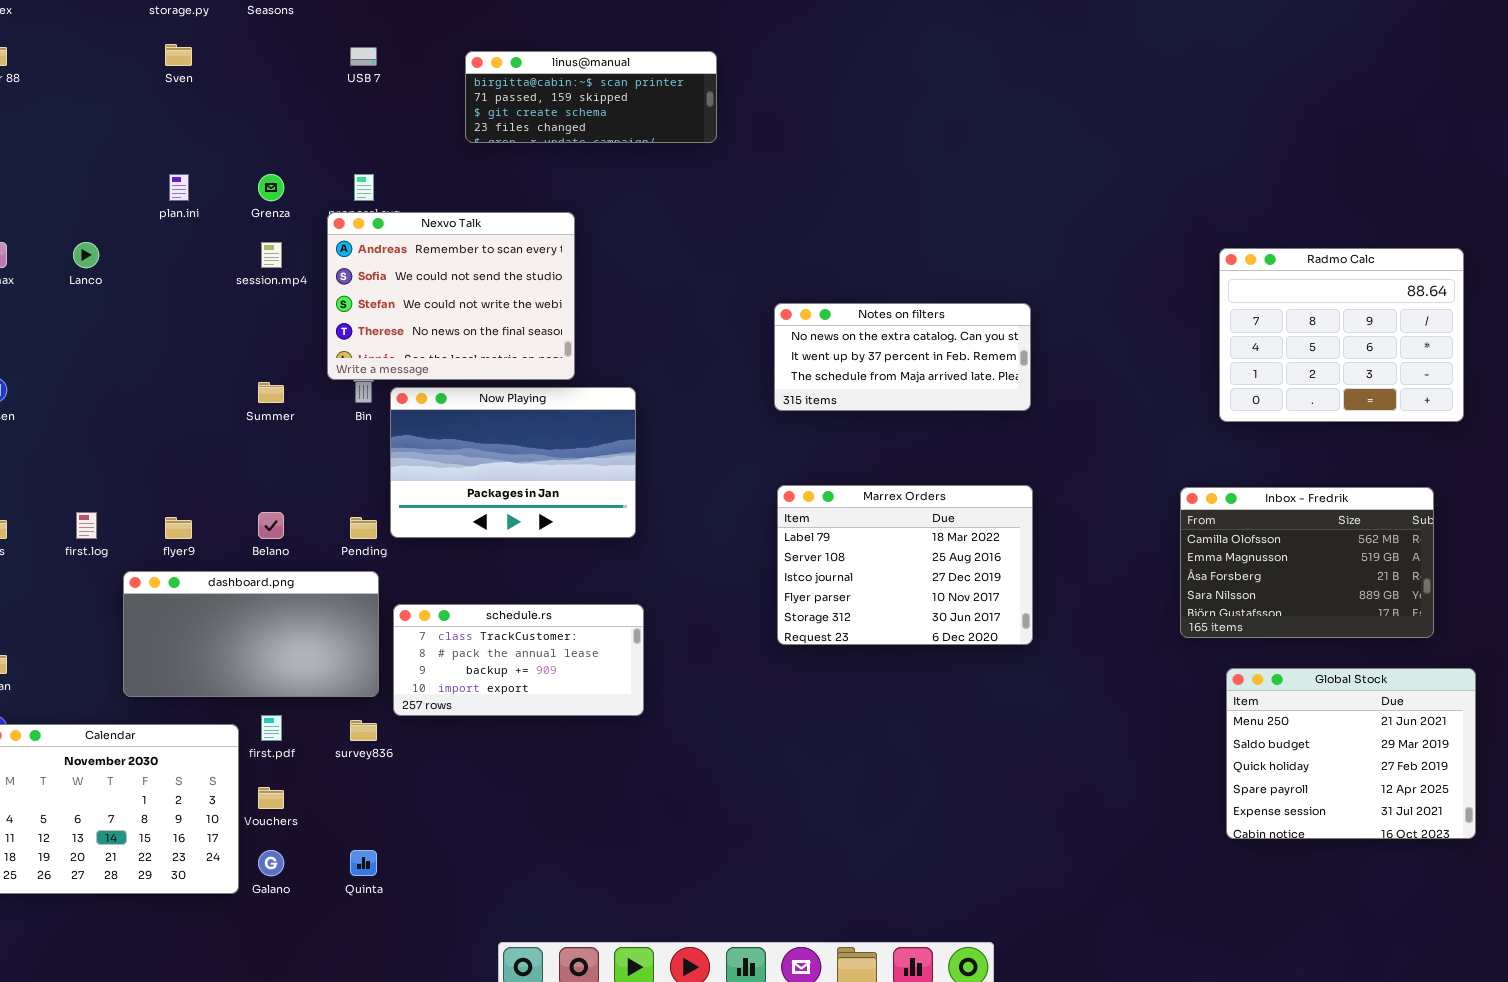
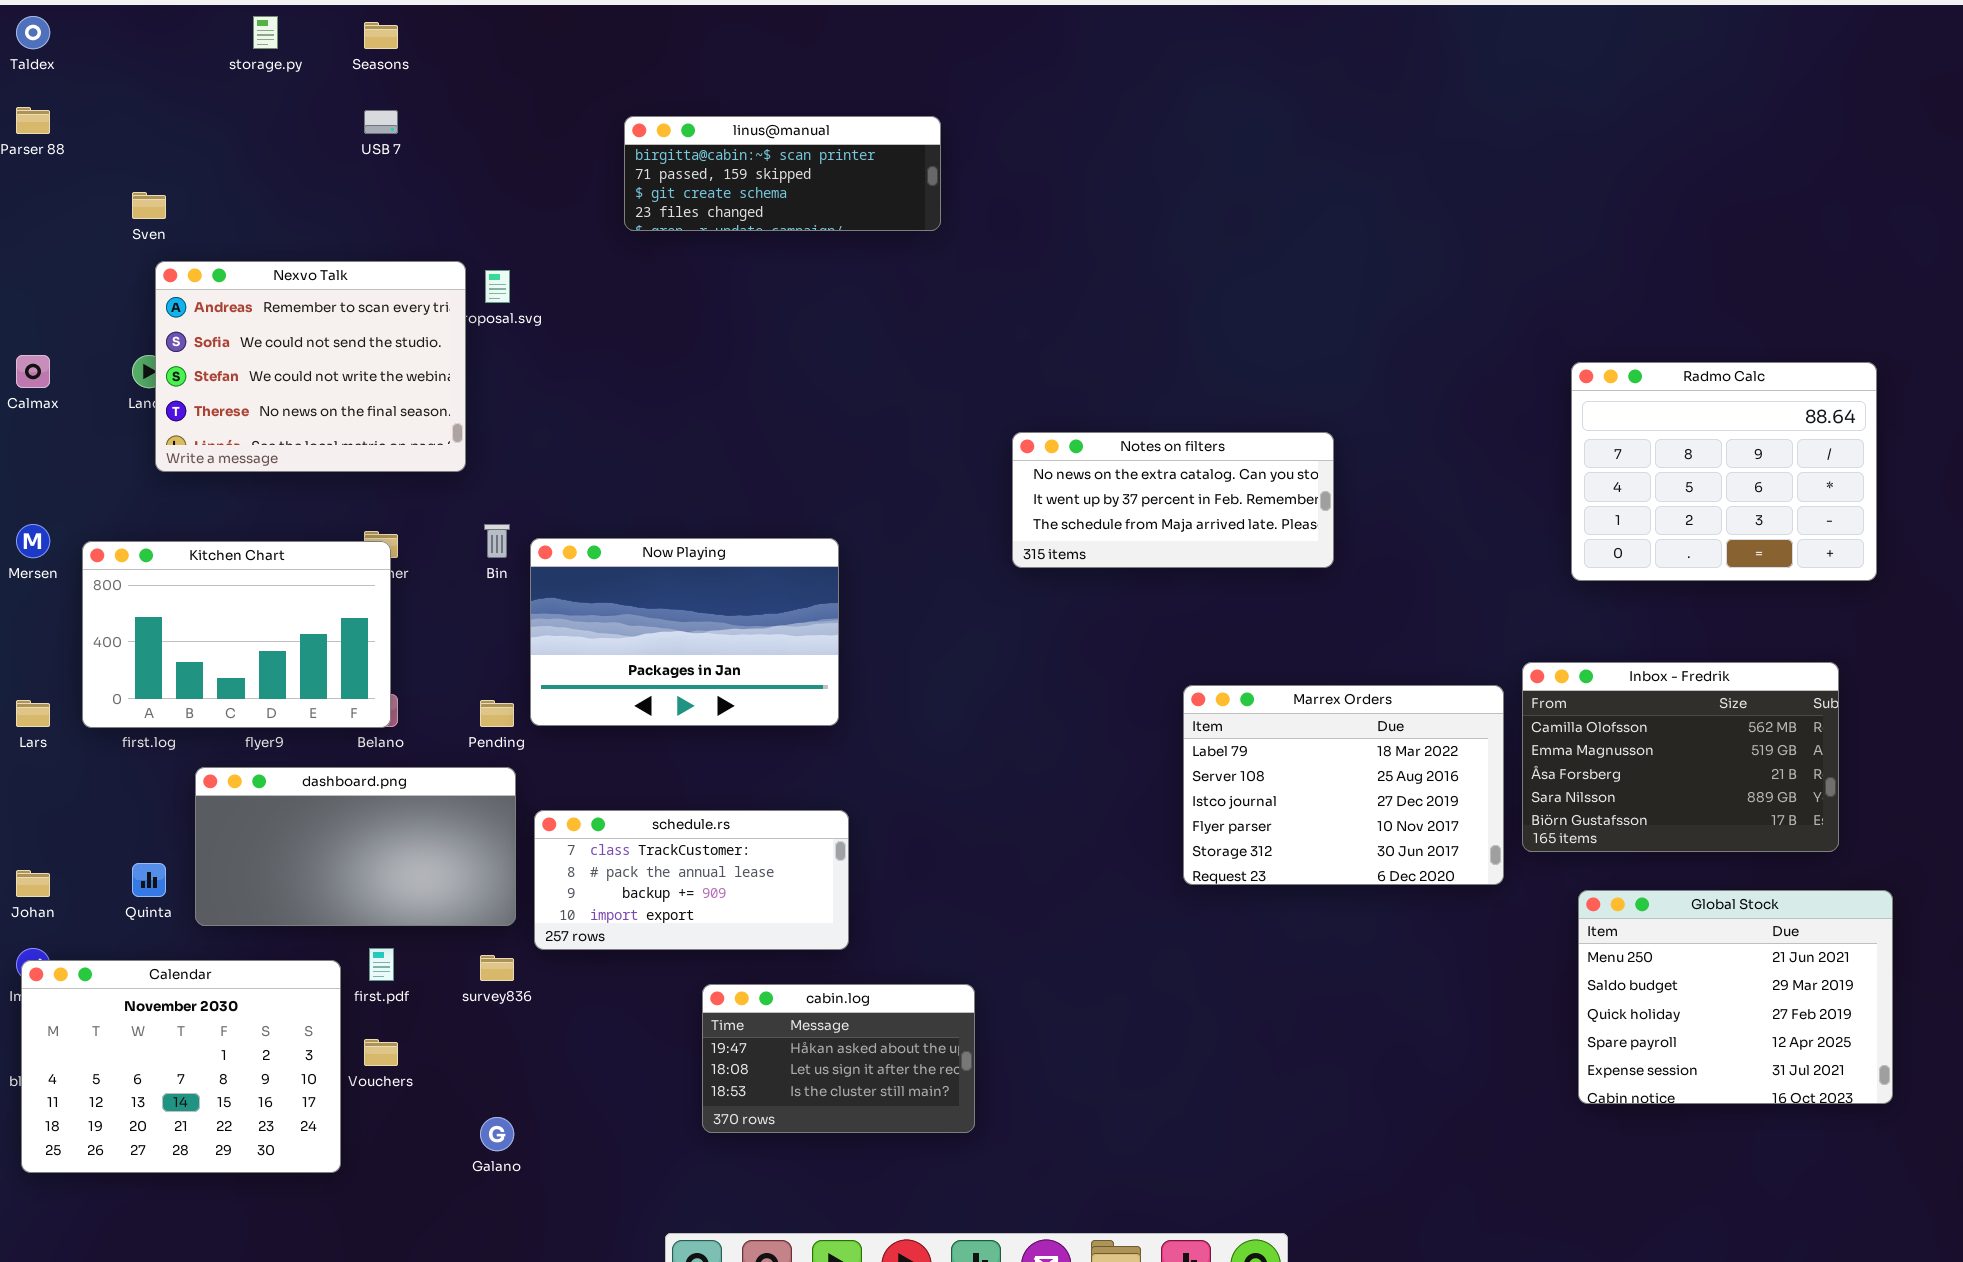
Sven: [165,44,192,66] -> [132,192,166,219], moved
USB 7: [350,47,377,66] -> [364,110,398,134], moved
Nexvo Talk: [327,212,575,380] -> [155,261,466,472], moved
Kitchen Chart: none -> [82,541,391,728], opened
Marrex Orders: [777,485,1033,645] -> [1183,685,1504,885], moved
cabin.log: none -> [702,984,975,1133], opened
Galano: [258,850,284,876] -> [480,1117,514,1151], moved
Quinta: [350,850,377,876] -> [132,863,166,897], moved

